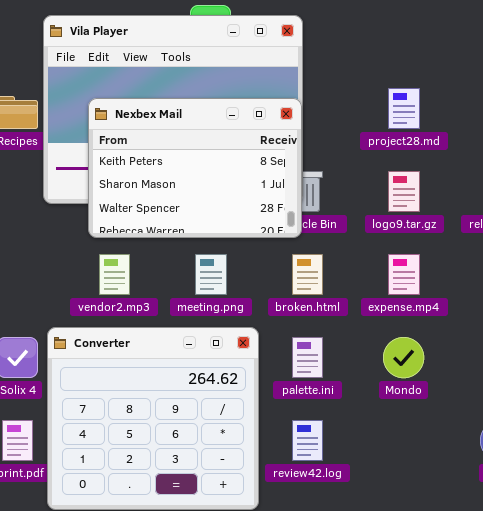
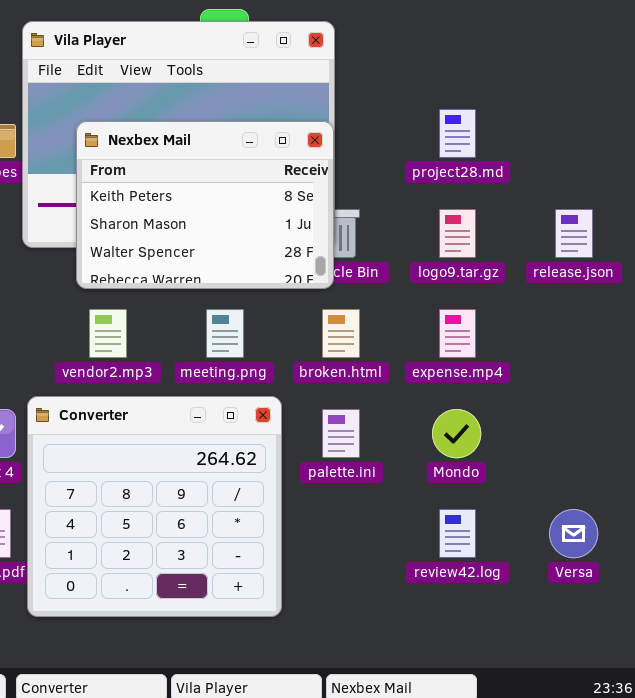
review42.log: [292,420,323,461] -> [439,509,476,558], moved

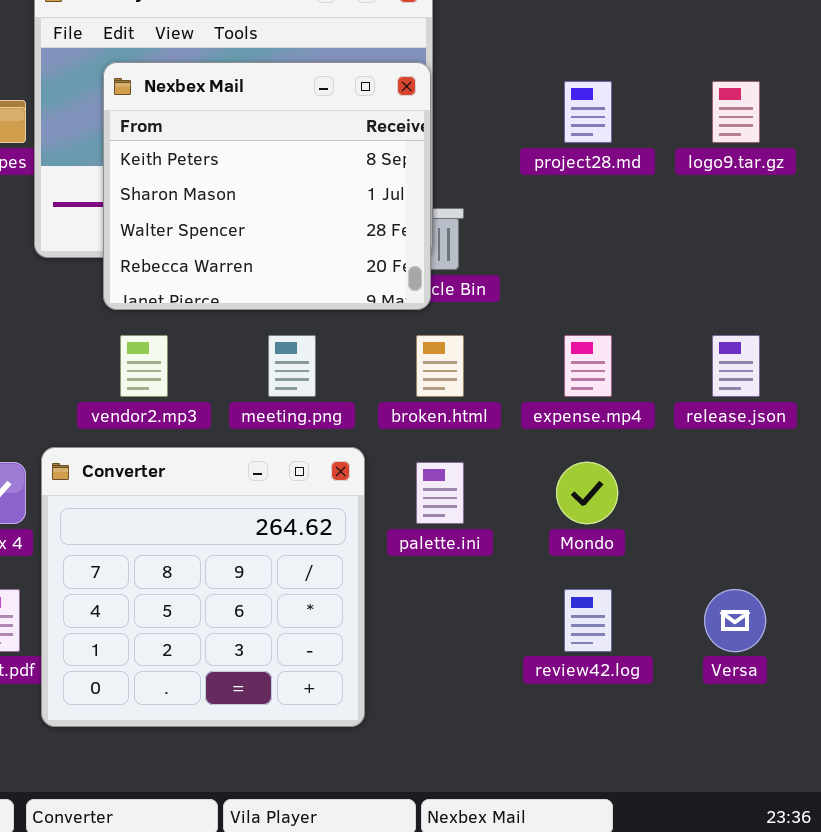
Nexbex Mail: [76,121,334,289] -> [103,62,431,310], resized
logo9.tar.gz: [439,209,476,258] -> [712,81,760,143], moved
release.json: [555,209,593,258] -> [712,335,760,397], moved

